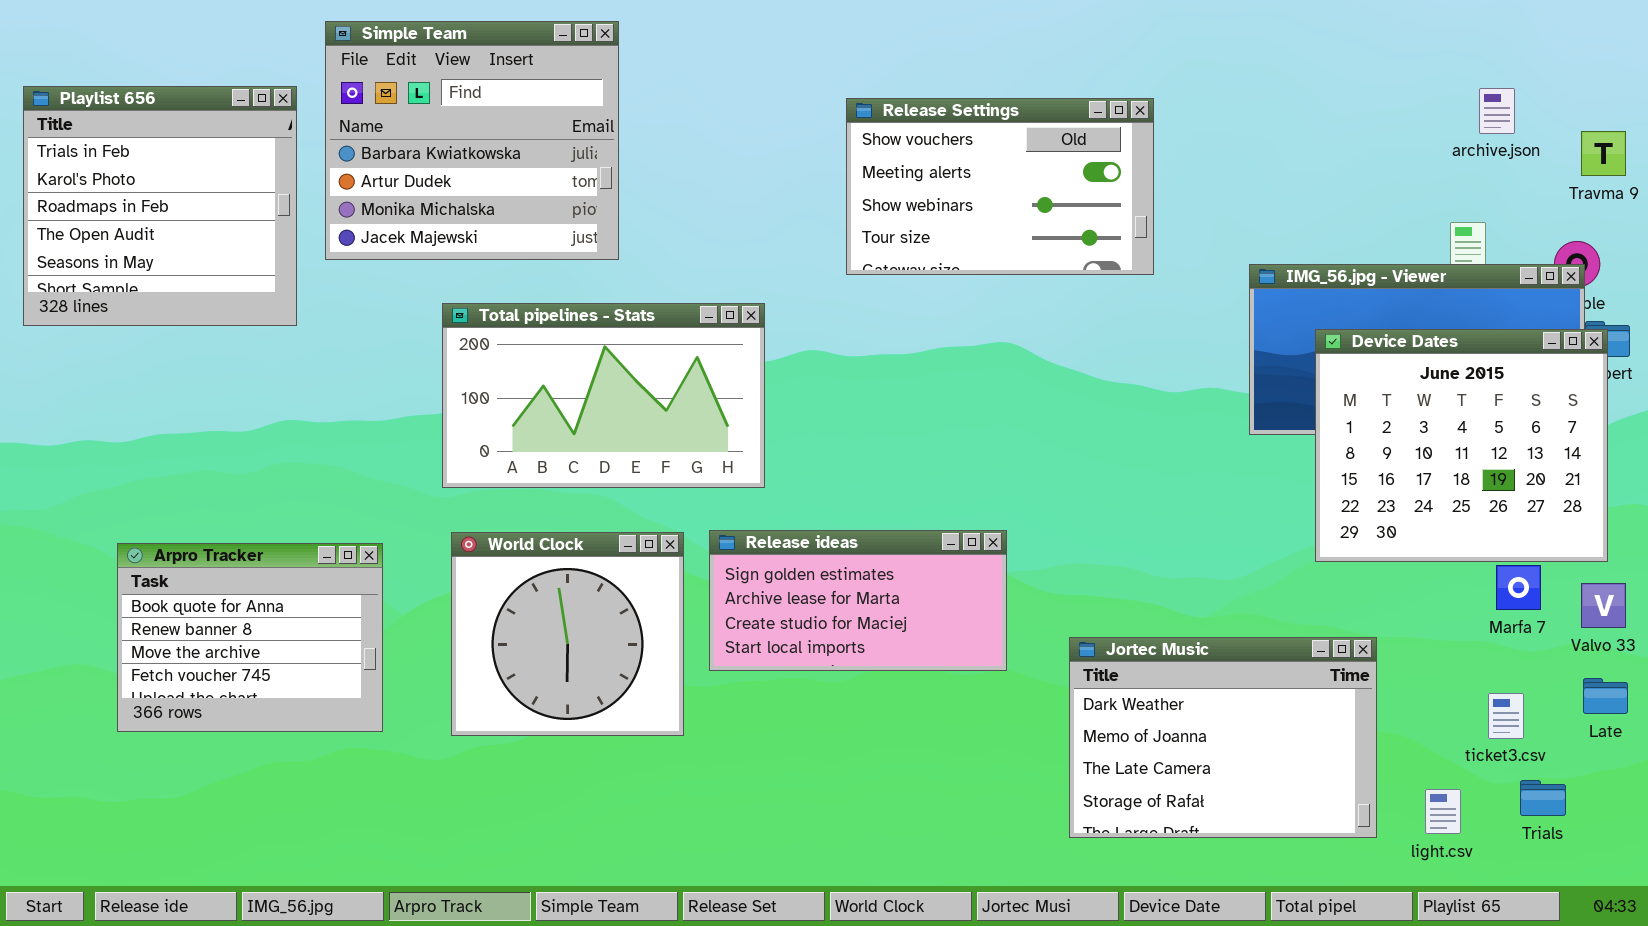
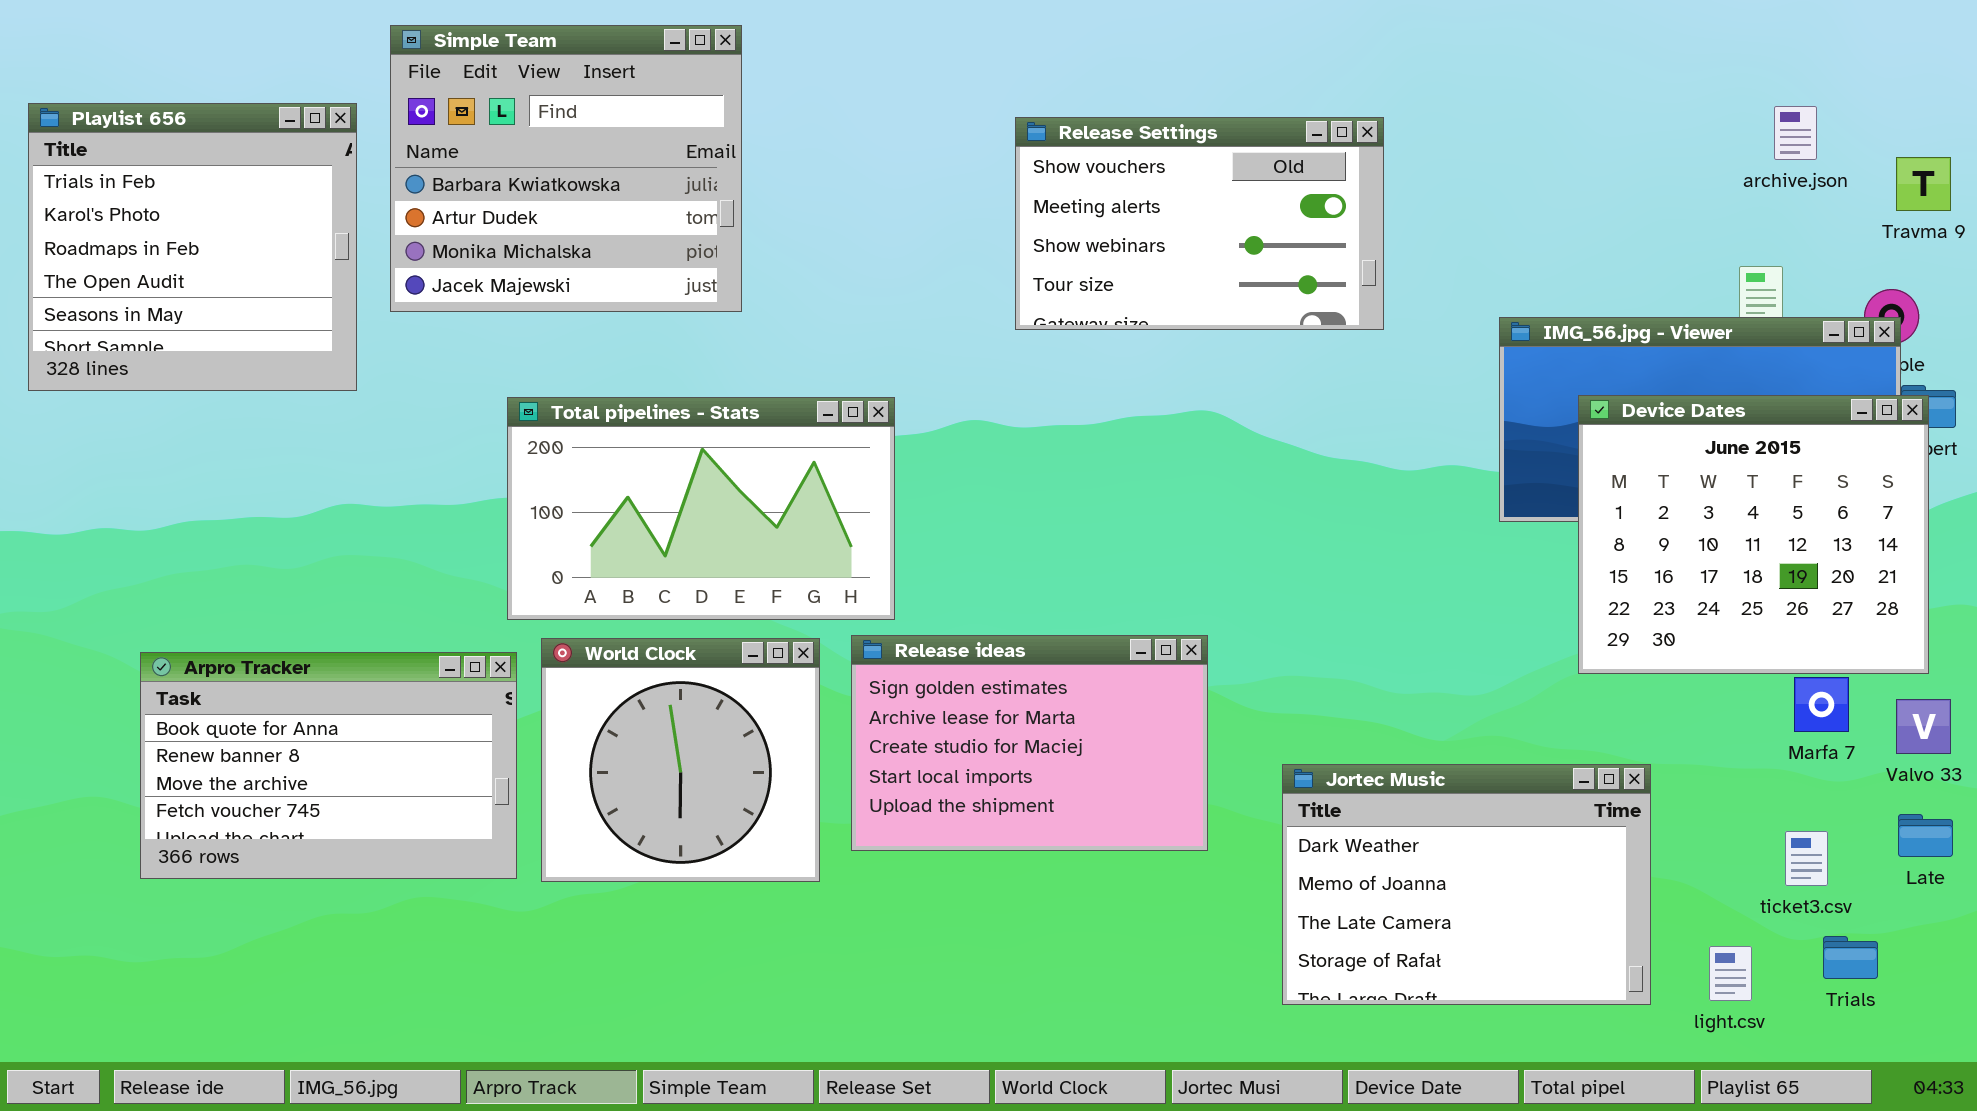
Total pipelines - Stats: [442,303,765,488] -> [507,397,895,620], moved
Release ideas: [709,530,1007,671] -> [851,635,1208,851], resized
Arpro Tracker: [117,543,383,732] -> [140,652,517,879], resized

